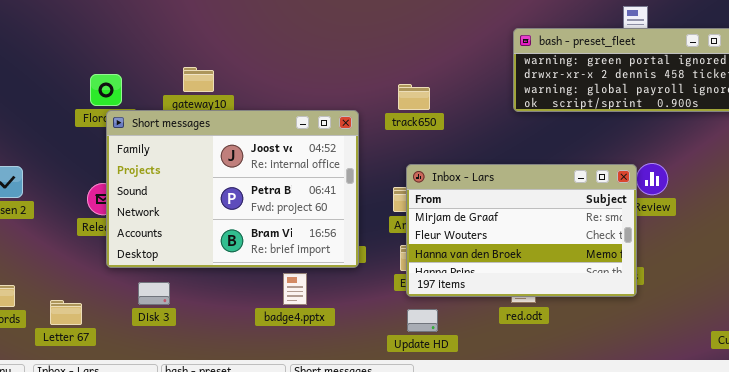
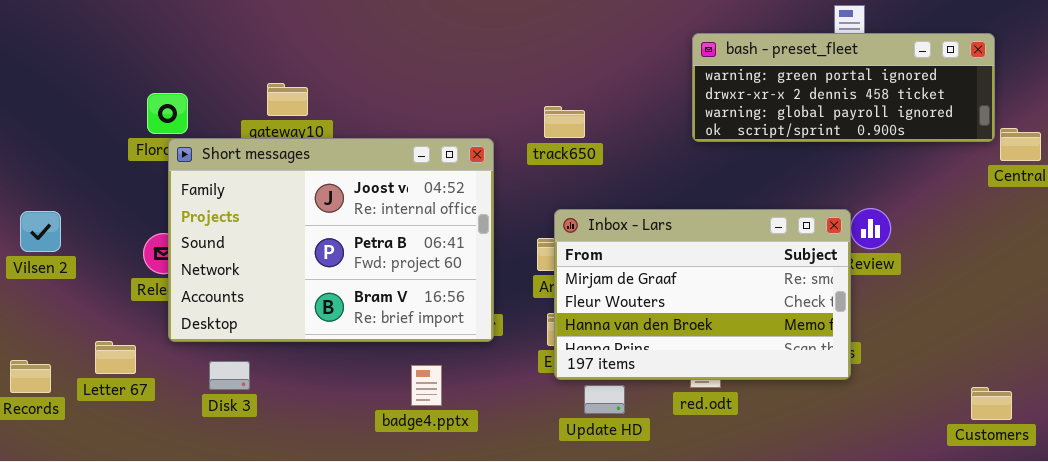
badge4.pptx: [283,273,307,305] -> [411,365,442,406], moved
Letter 67: [50,300,82,325] -> [95,341,136,374], moved
Update HD: [407,309,438,332] -> [584,385,625,414], moved

